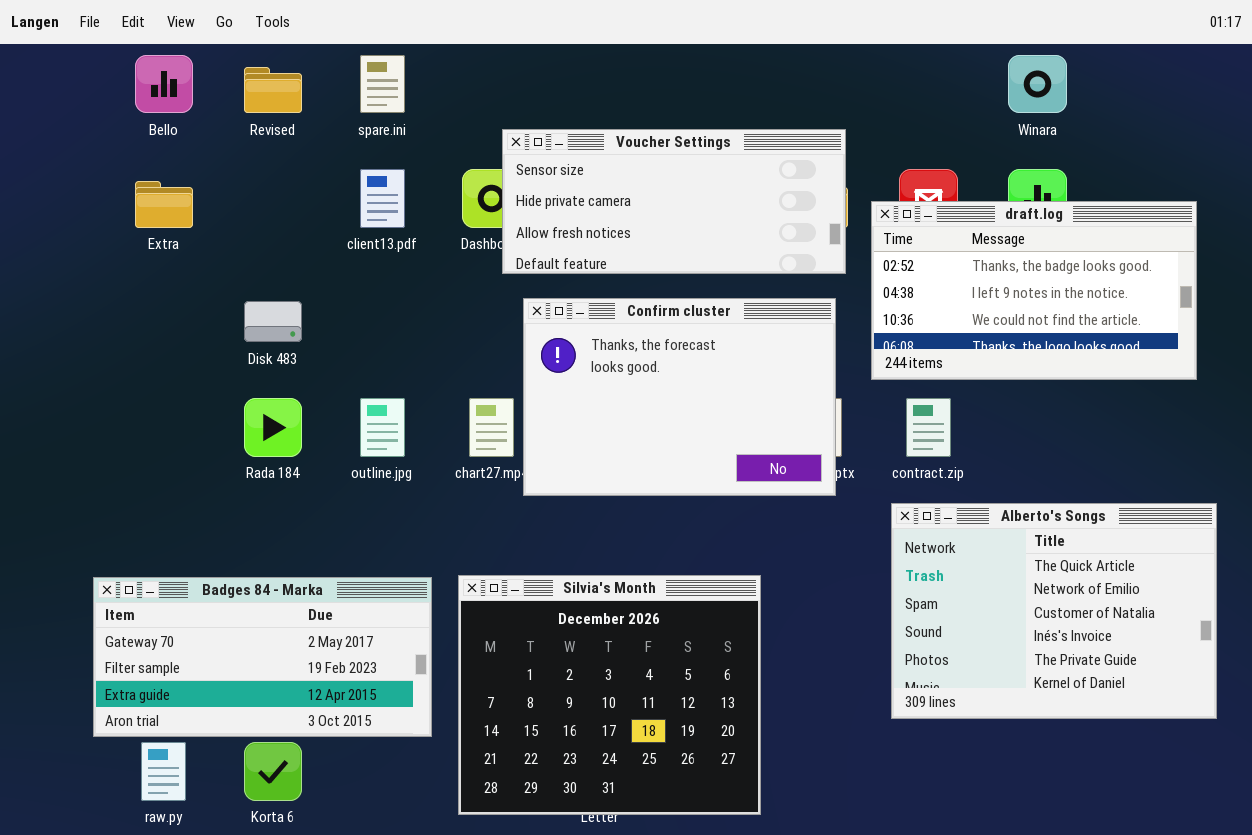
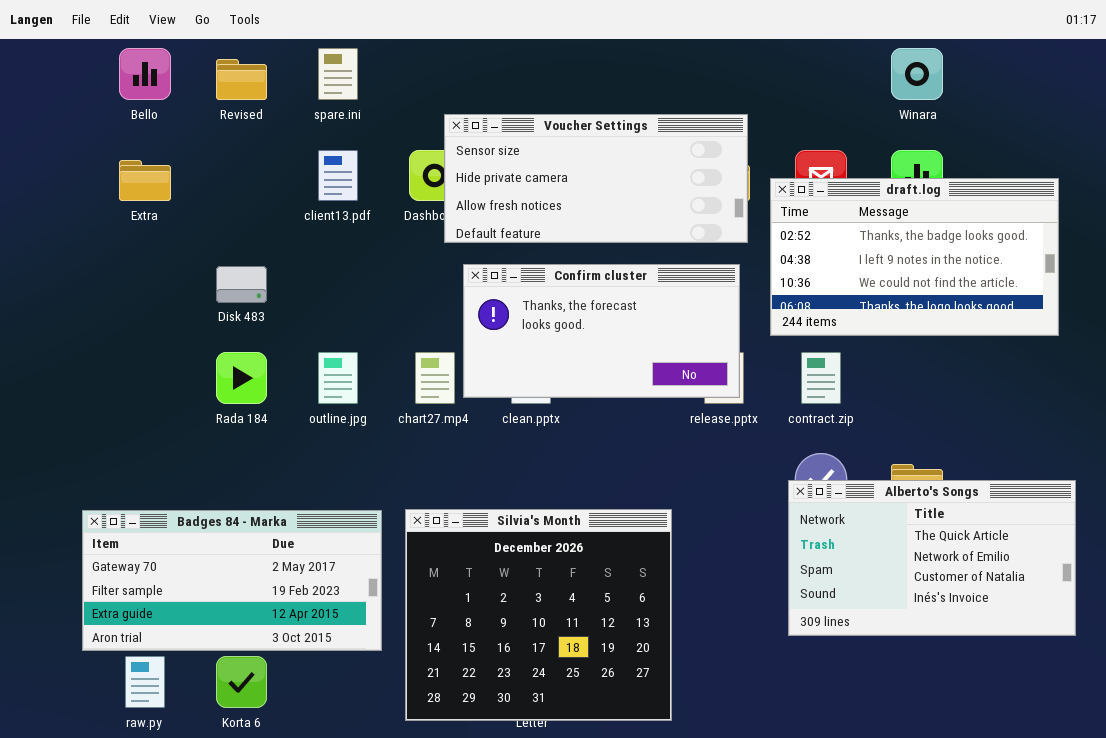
Confirm cluster: [523,298,836,496] -> [463,264,740,398], resized
Alberto's Songs: [891,503,1217,719] -> [788,480,1076,636], resized

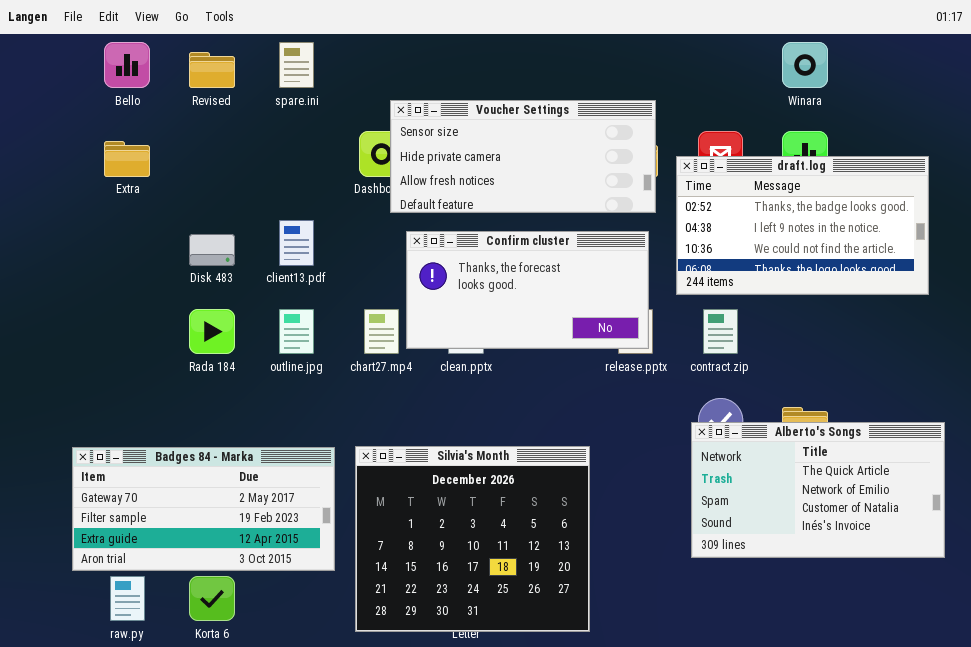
client13.pdf: [318,150,358,201] -> [279,220,314,266], moved

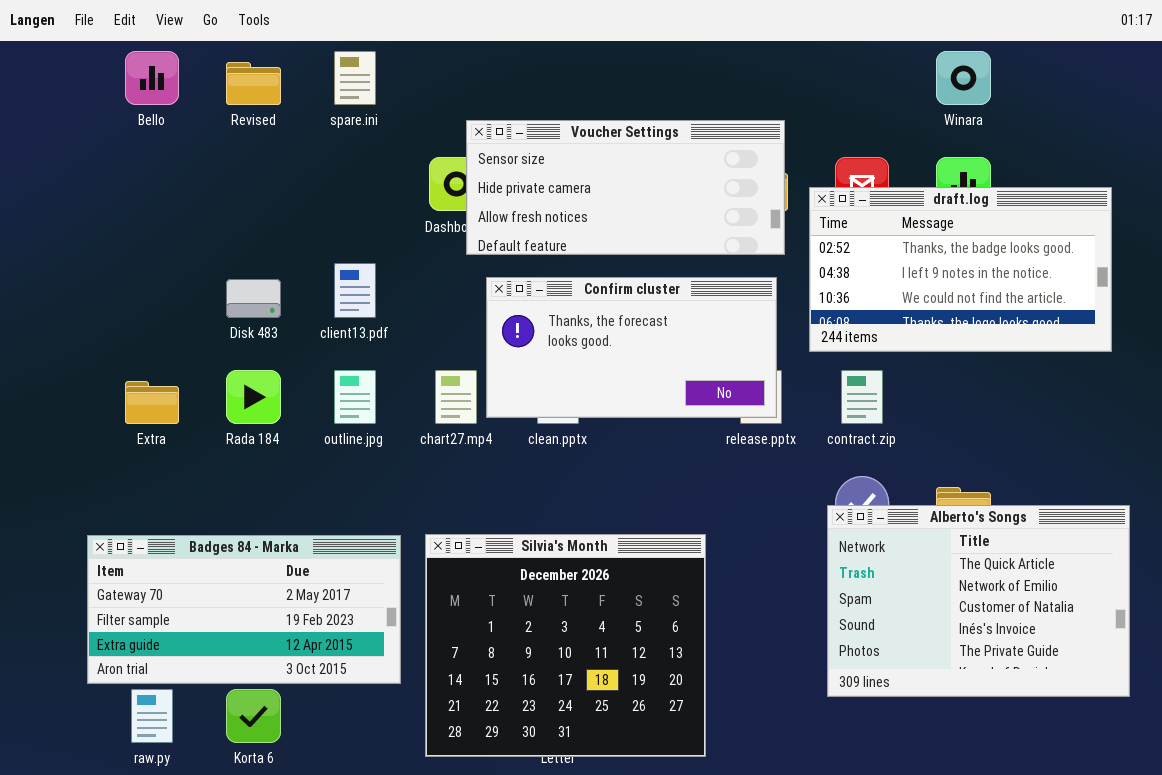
Extra: [104,141,150,177] -> [125,381,179,424], moved
Alberto's Songs: [691,422,945,558] -> [827,505,1130,697], resized

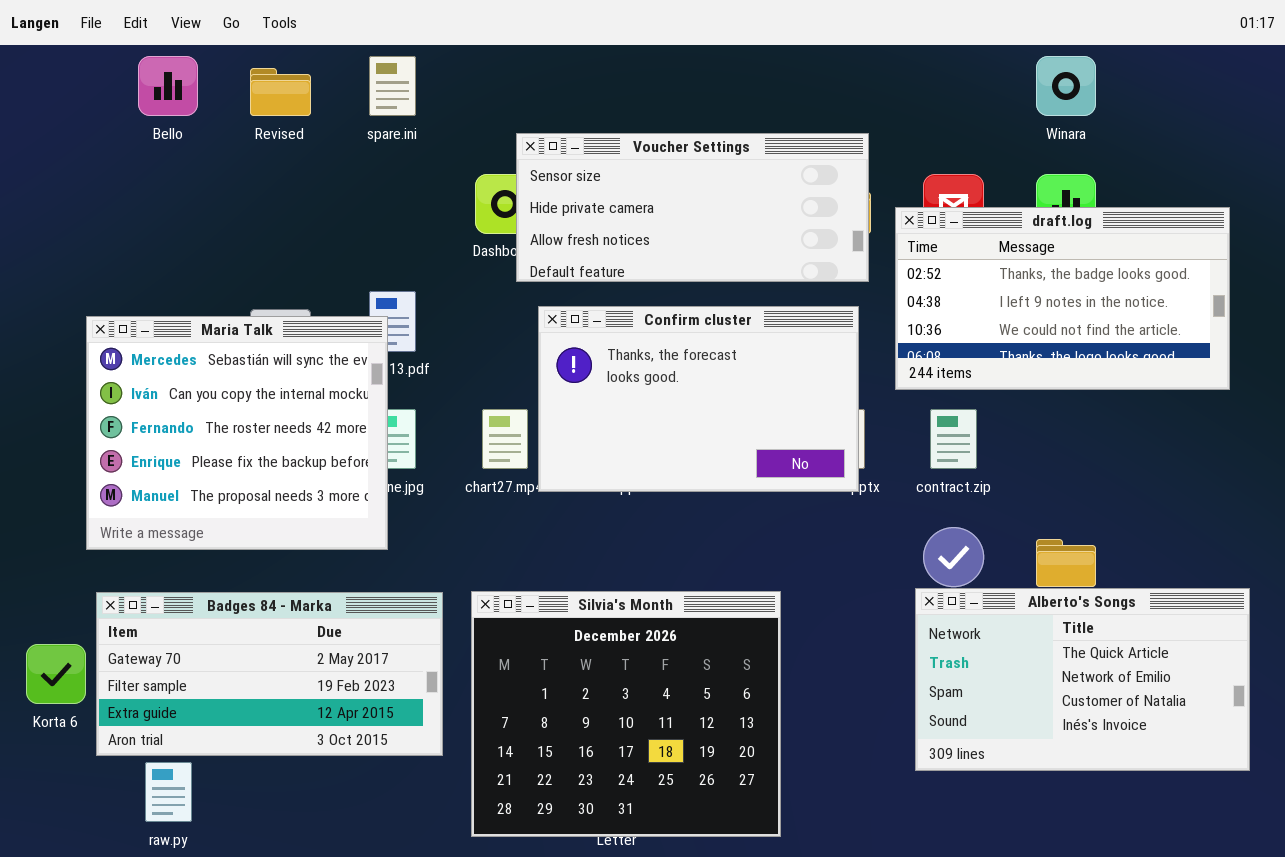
Confirm cluster: [486,277,777,418] -> [538,306,859,492], resized
Maria Talk: none -> [86,316,388,550], opened
Alberto's Songs: [827,505,1130,697] -> [915,588,1250,771], resized
Korta 6: [226,689,281,743] -> [26,644,86,704], moved

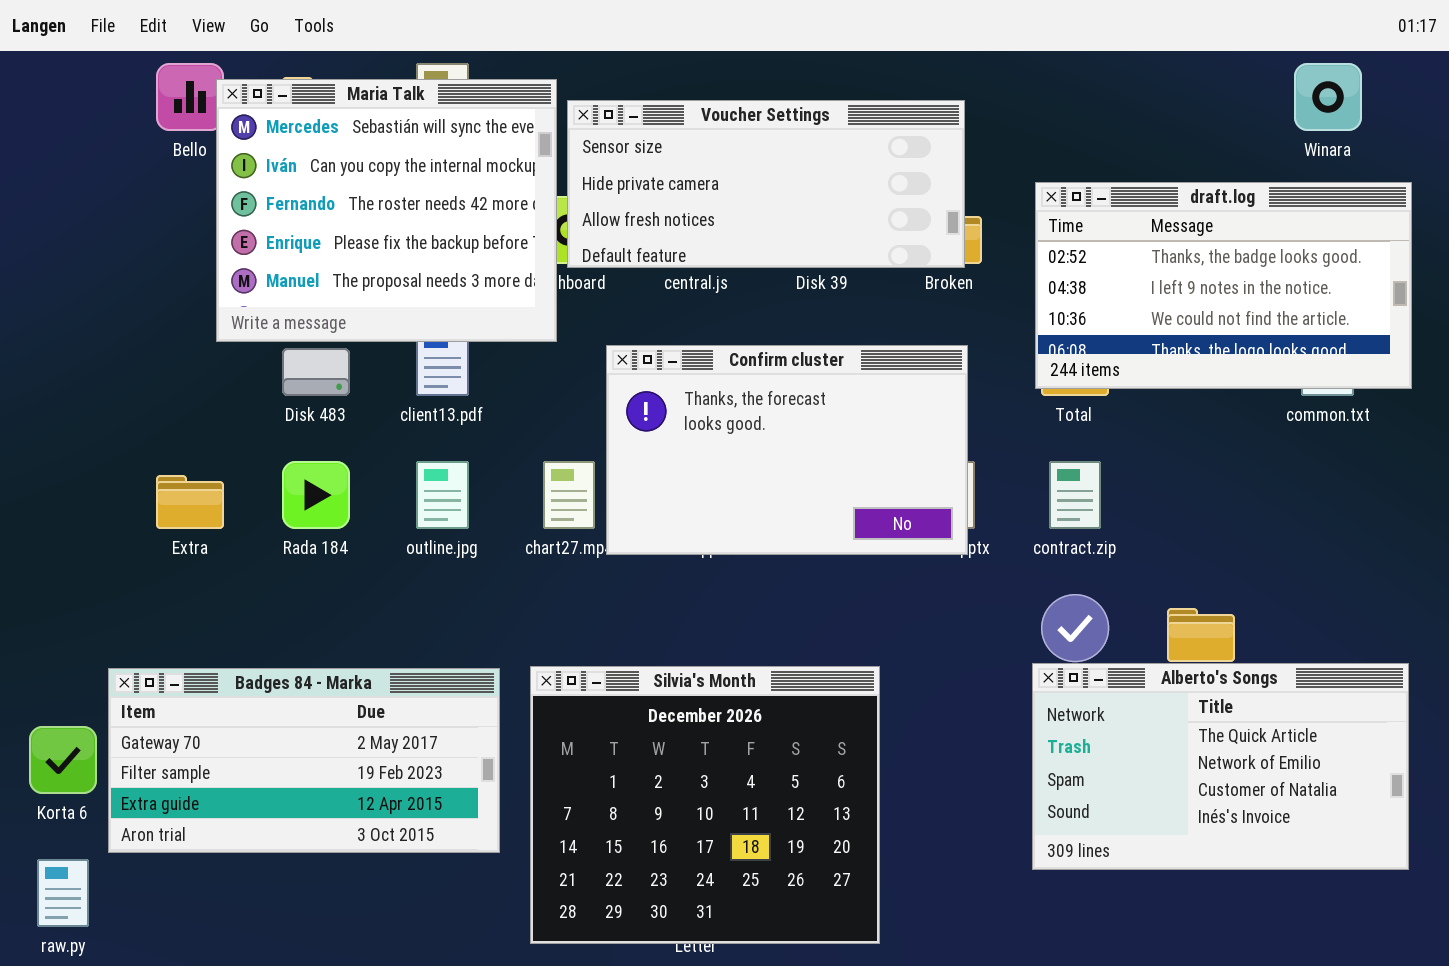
Winara: [1036,56,1096,116] -> [1294,63,1362,131], moved
Voucher Settings: [516,133,869,282] -> [567,100,965,268], moved
draft.log: [895,207,1230,390] -> [1035,182,1412,389], moved
Maria Talk: [86,316,388,550] -> [216,79,557,342], moved
raw.py: [145,762,192,822] -> [37,859,89,927], moved

